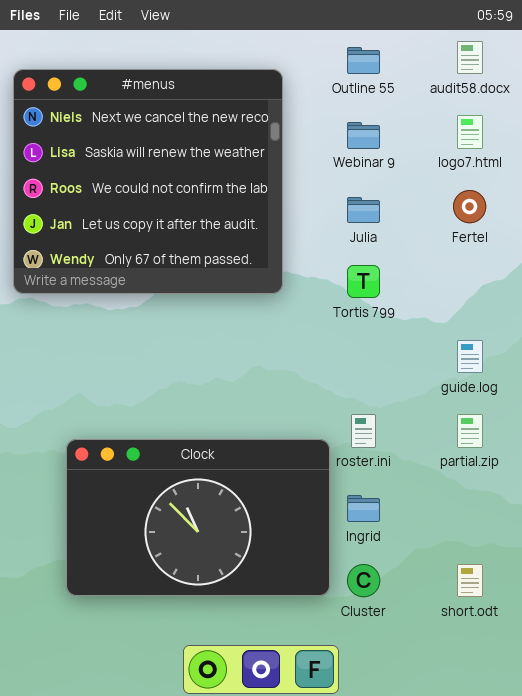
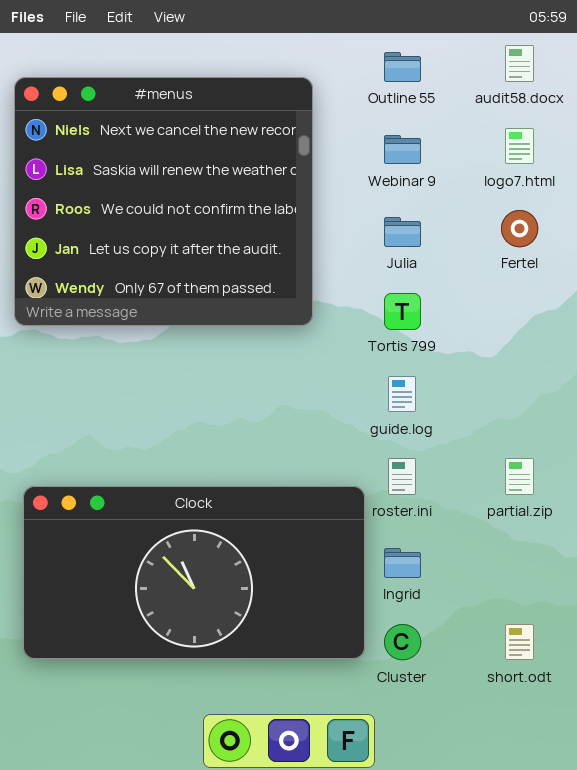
guide.log: [457,340,483,373] -> [388,376,416,412], moved
Clock: [66,439,330,596] -> [23,486,365,659], resized

